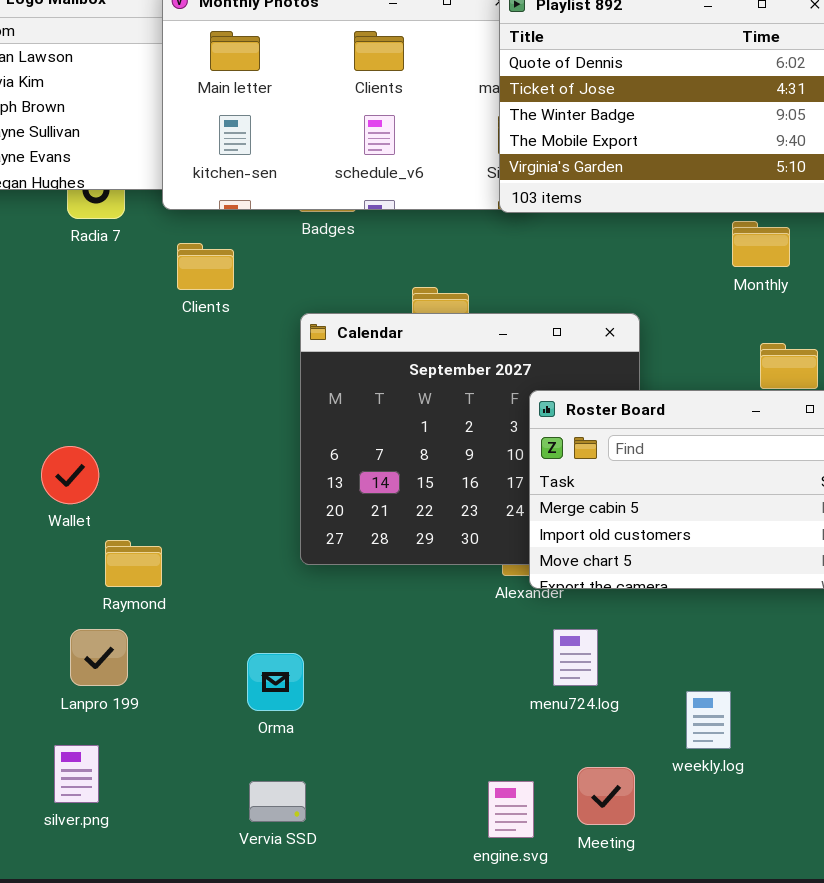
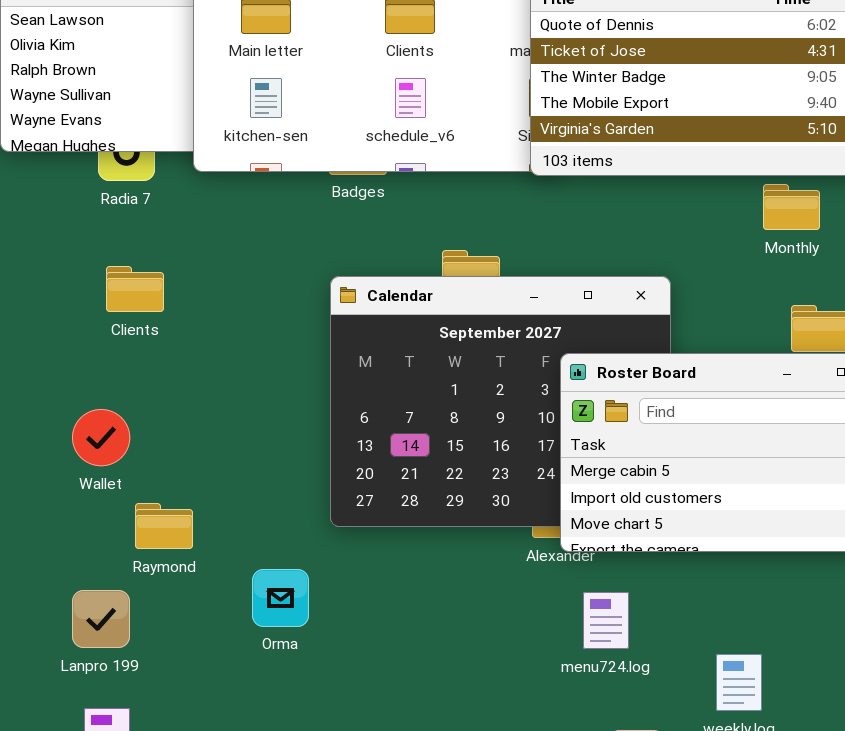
Clients: [177,243,234,290] -> [106,266,164,312], moved
Lanpro 199: [70,629,128,686] -> [72,590,130,648], moved
Orma: [247,653,304,711] -> [252,569,309,627], moved

